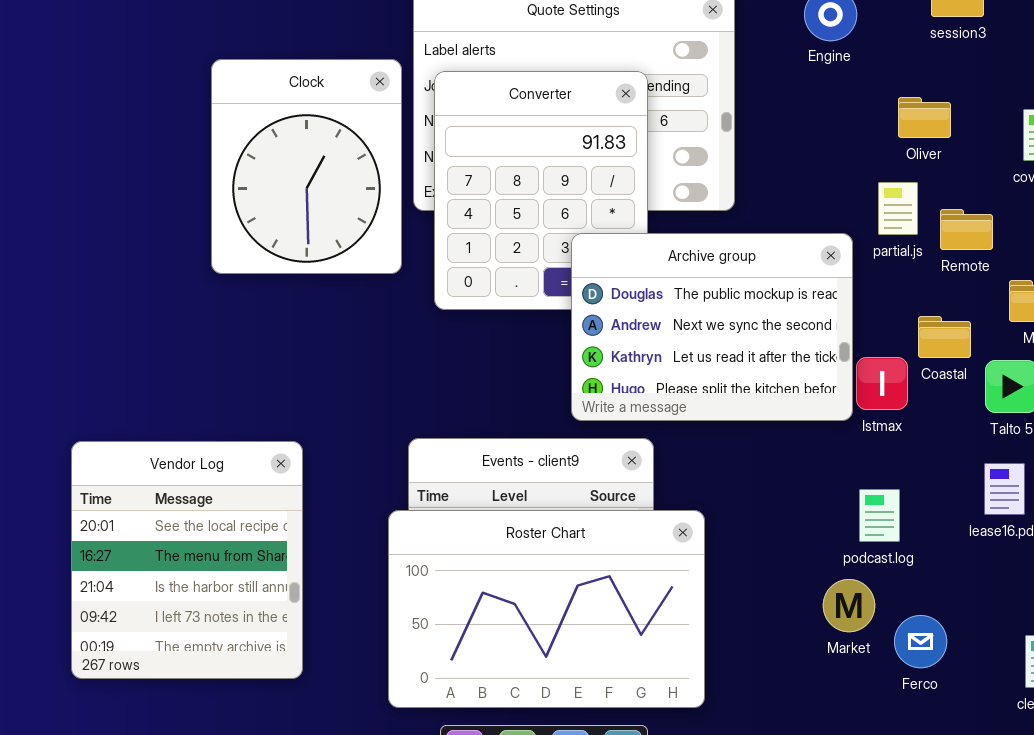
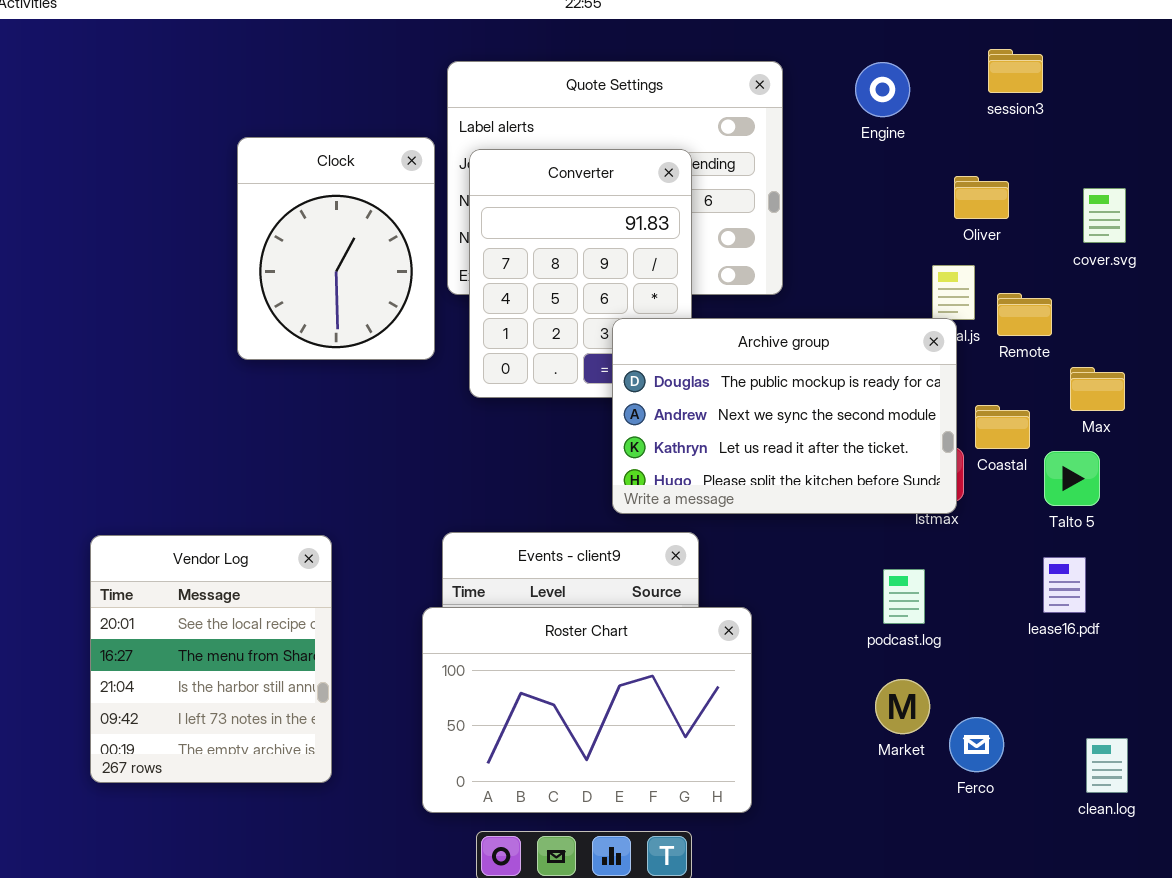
Archive group: [571,233,853,421] -> [612,318,957,514], resized
podcast.log: [859,489,900,542] -> [883,569,925,624], moved

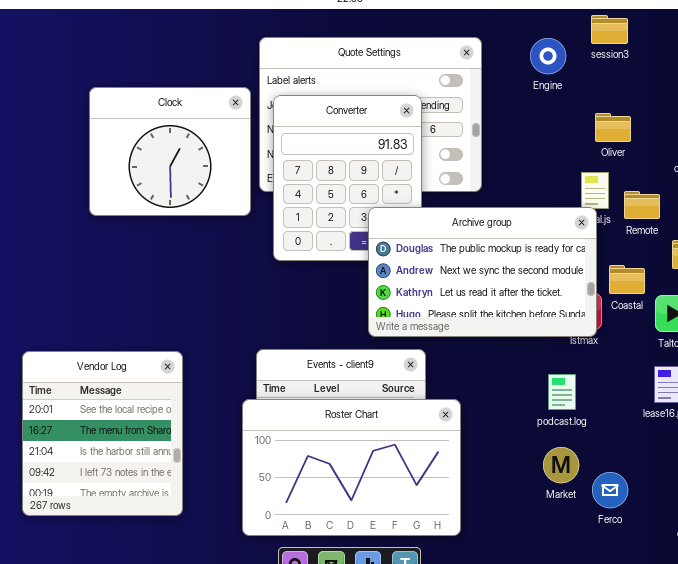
session3: [988,49,1043,93] -> [591,15,628,44], moved
Clock: [237,137,435,360] -> [89,87,251,216], resized

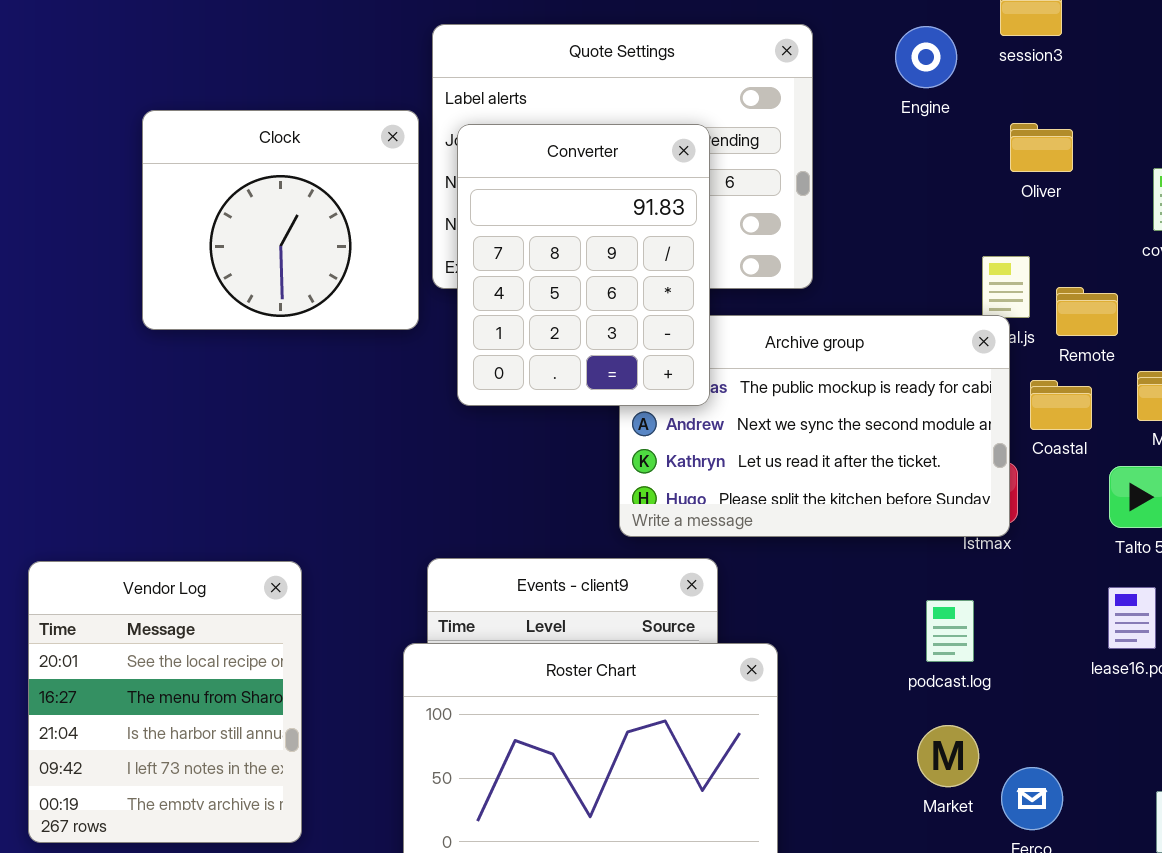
Converter: [273,95,422,261] -> [457,124,710,406], raised
Oliver: [595,113,631,142] -> [1010,123,1073,172], moved
Coastal: [609,265,645,294] -> [1030,380,1092,430], moved

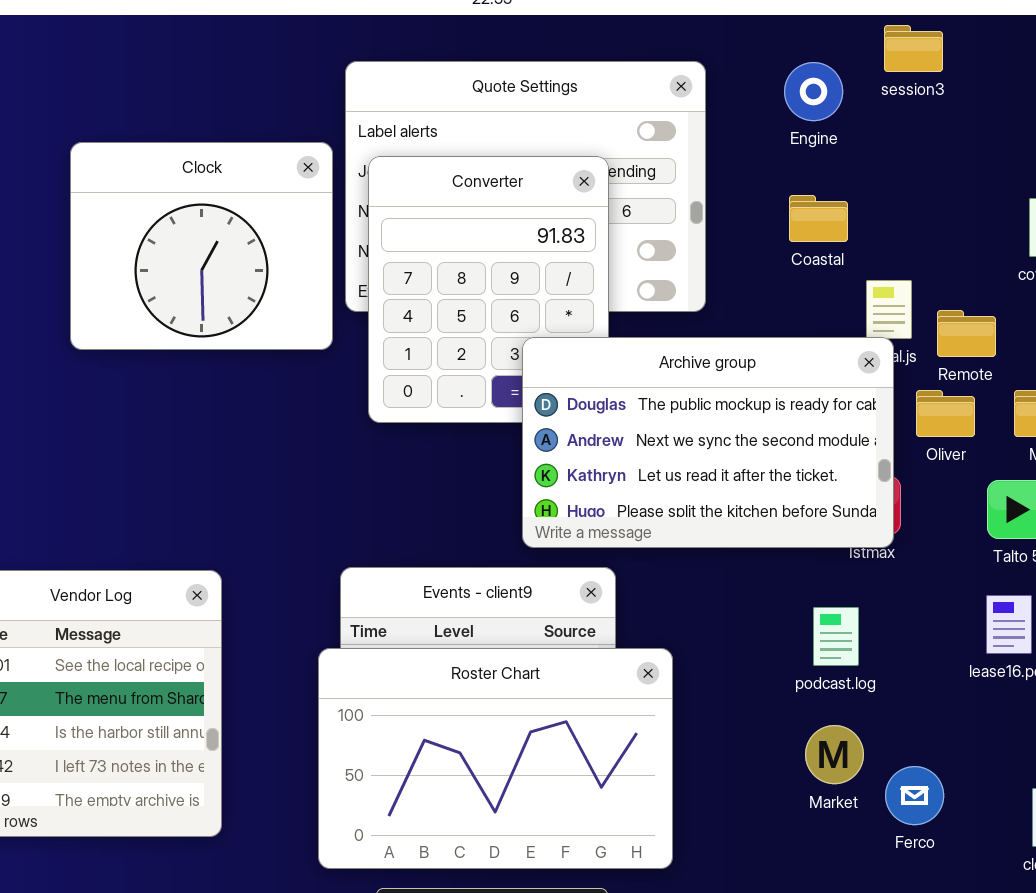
Oliver: [1010,123,1073,172] -> [916,390,975,437], moved
Archive group: [619,315,1010,537] -> [522,337,894,548], raised
Coastal: [1030,380,1092,430] -> [789,195,848,242], moved

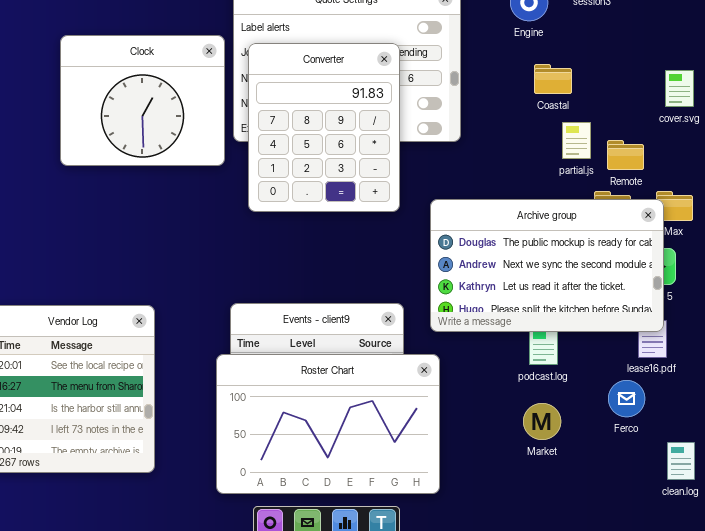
Coastal: [789,195,848,242] -> [534,64,572,94], moved
Archive group: [522,337,894,548] -> [430,199,664,332], moved
Ferco: [885,766,944,825] -> [608,380,645,417], moved

